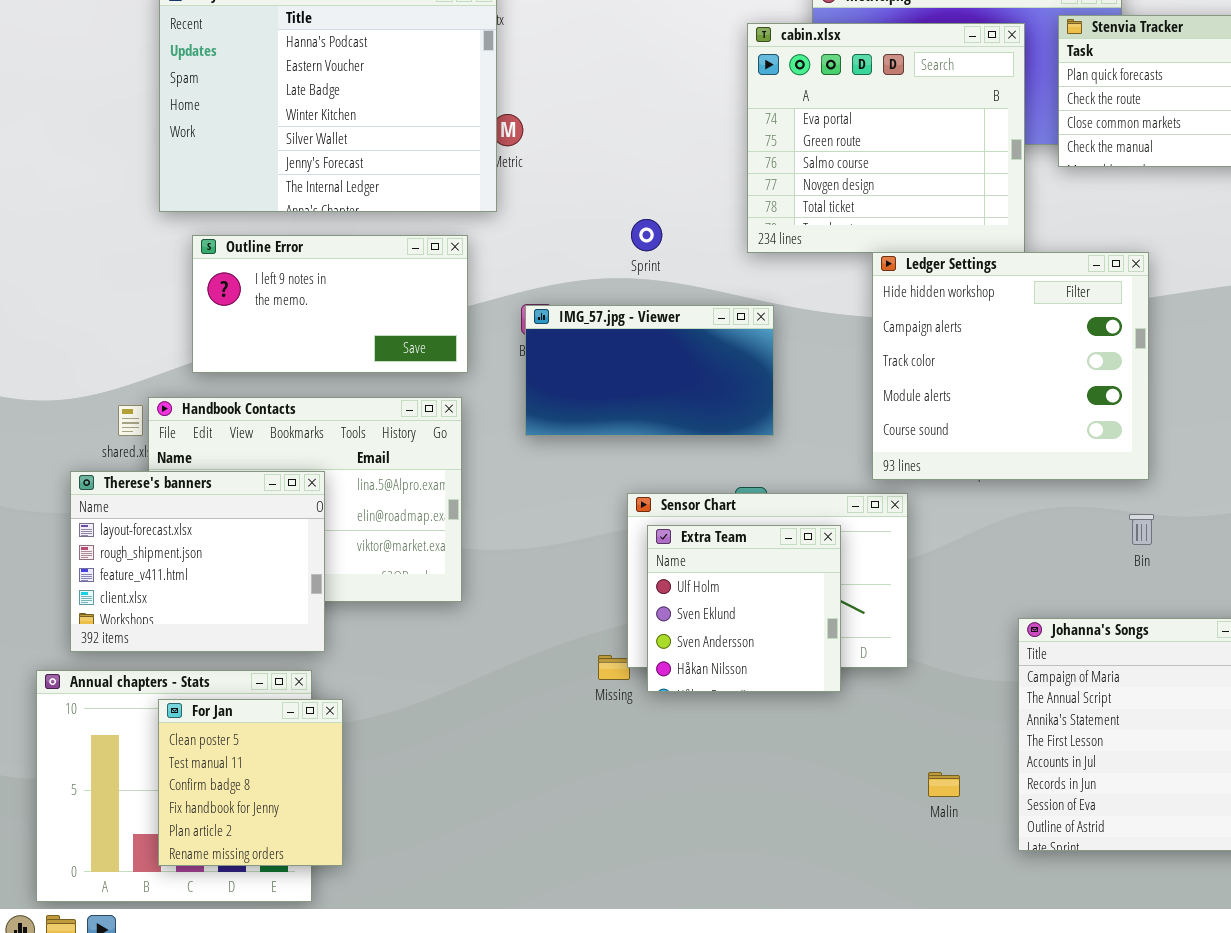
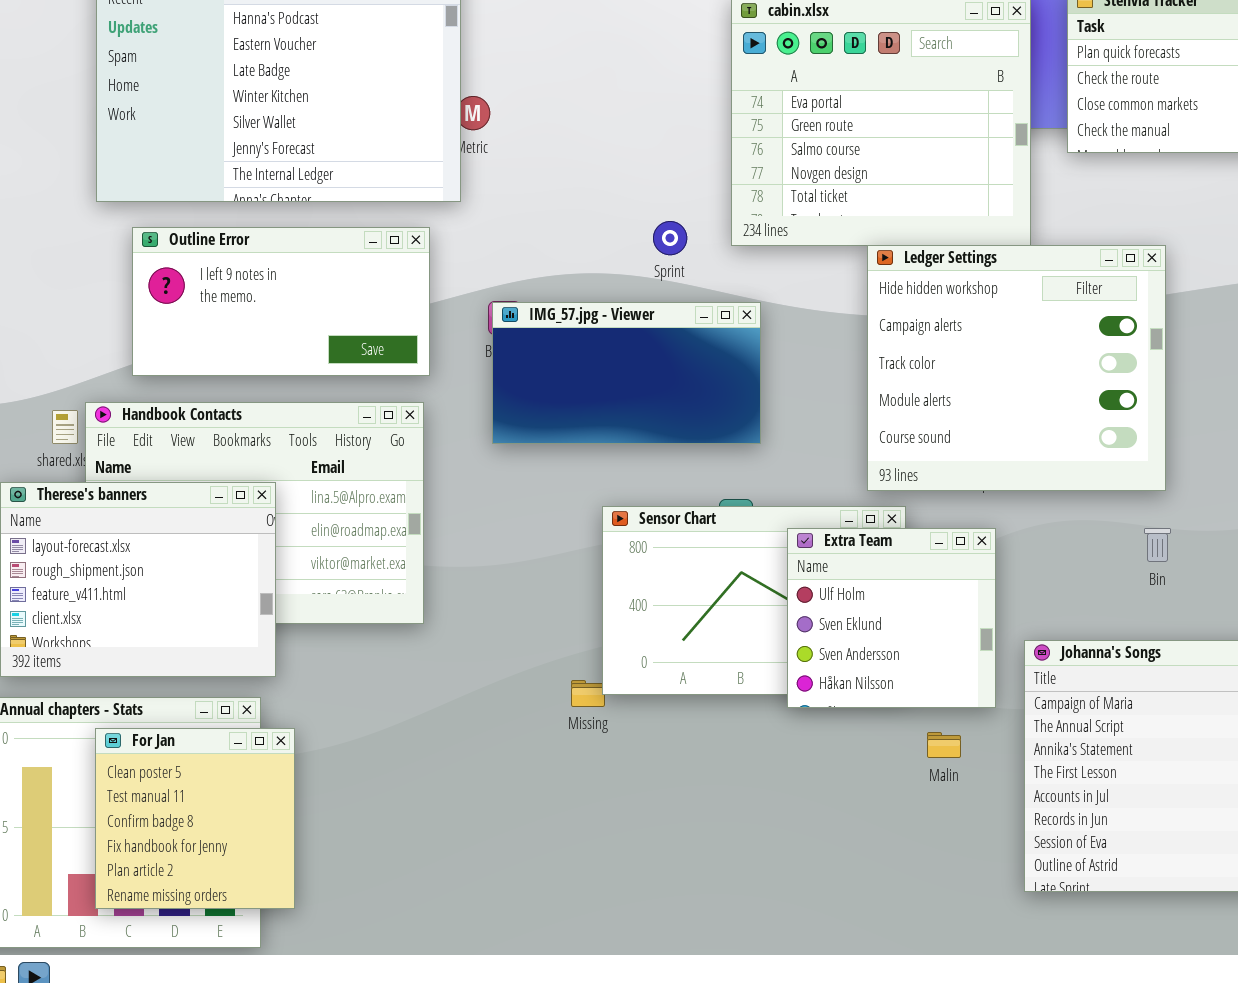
Sprint: [631,219,662,251] -> [653,221,687,255], moved
Extra Team: [647,525,841,692] -> [787,528,996,708], moved
Malin: [928,772,960,797] -> [927,732,961,758], moved

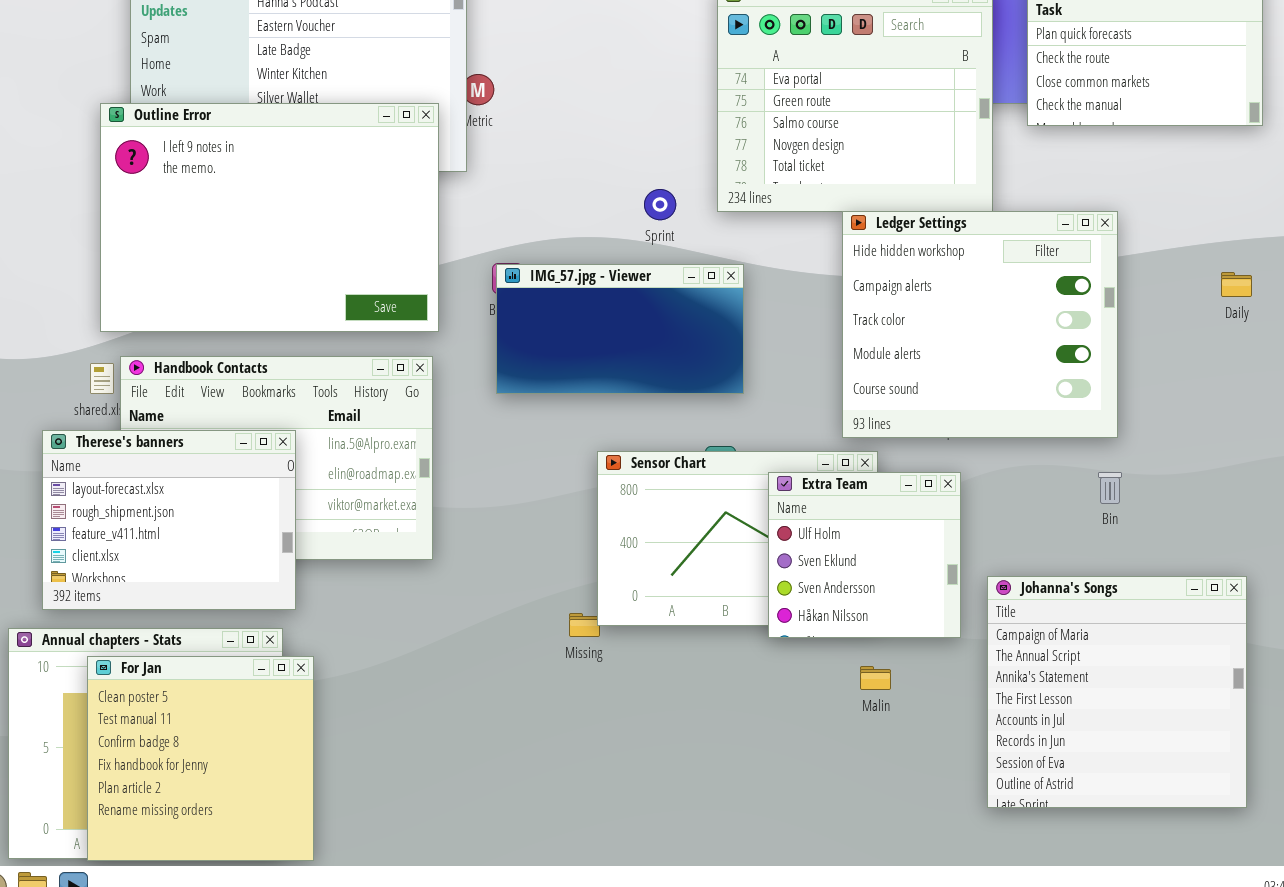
Outline Error: [132,227,430,376] -> [100,103,439,332], resized
For Jan: [95,728,295,909] -> [87,656,314,861], resized
Malin: [927,732,961,758] -> [860,666,891,690], moved

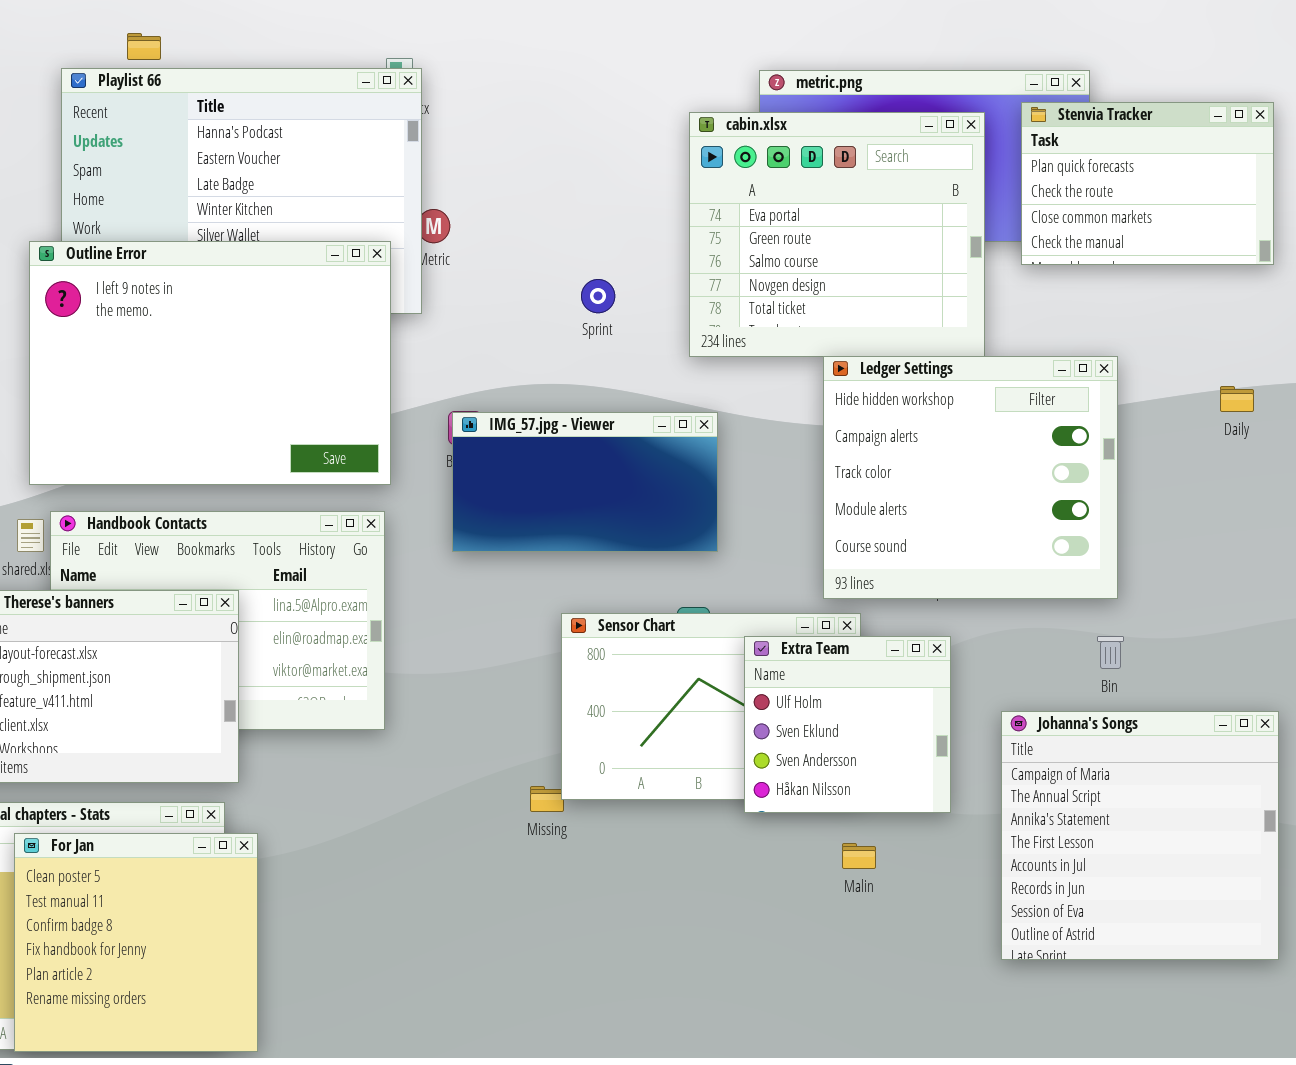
Sprint: [644,189,676,220] -> [581,279,615,313], moved
Daily: [1221,272,1252,297] -> [1220,386,1254,412], moved
Johanna's Songs: [987,576,1247,808] -> [1001,711,1279,960], moved

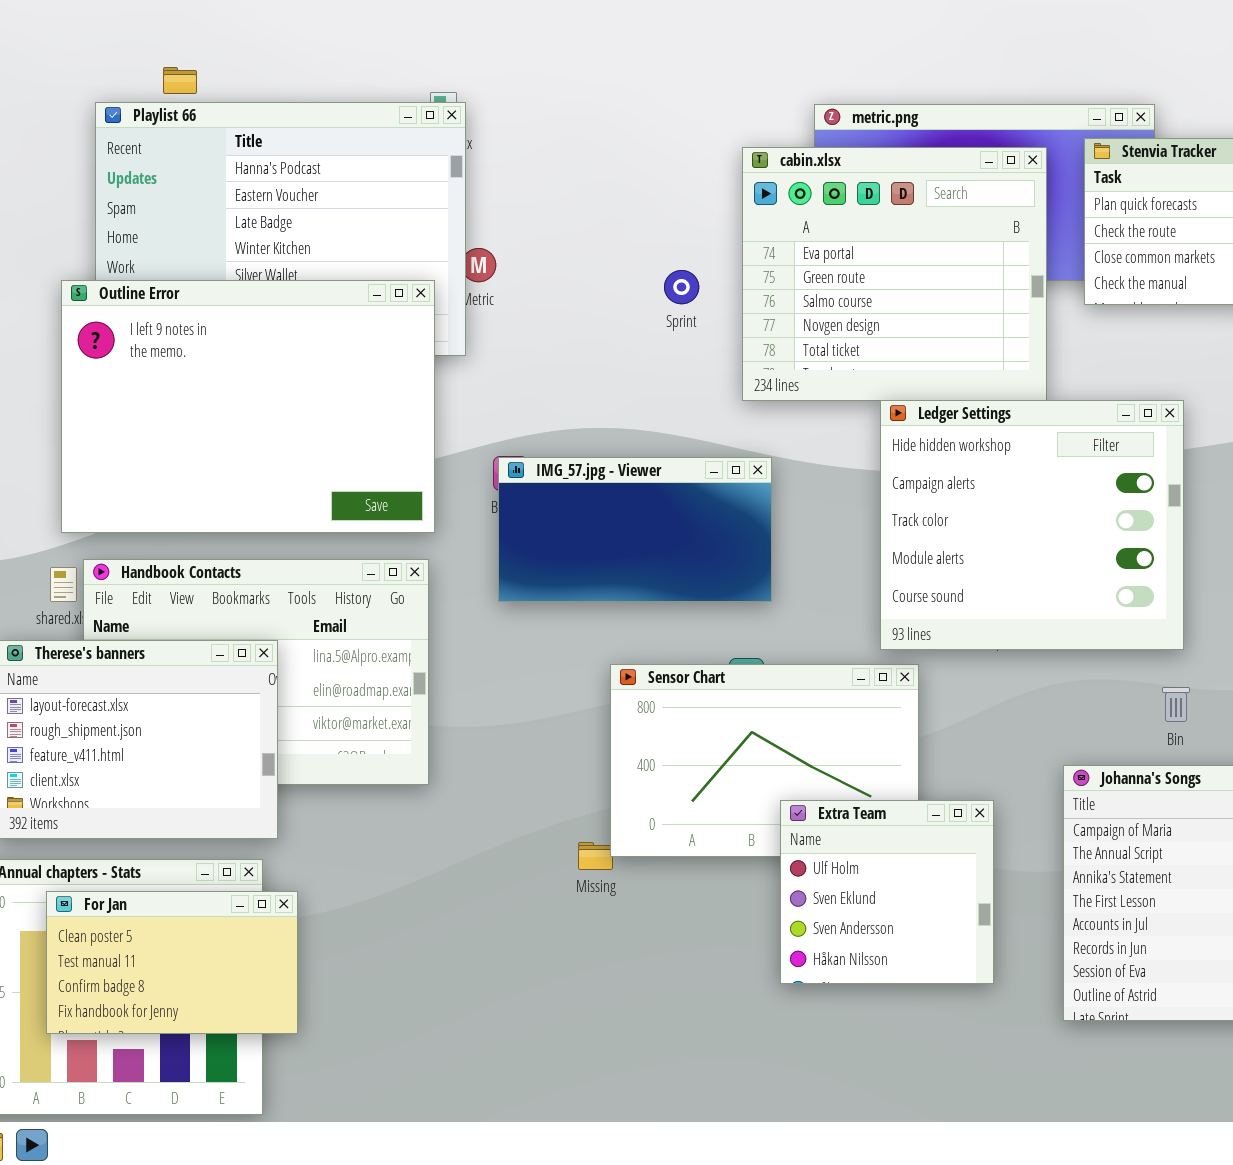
Sprint: [581,279,615,313] -> [664,270,699,304], moved
Extra Team: [744,636,951,813] -> [780,800,994,984], moved
For Jan: [14,833,258,1052] -> [46,891,298,1034], resized

